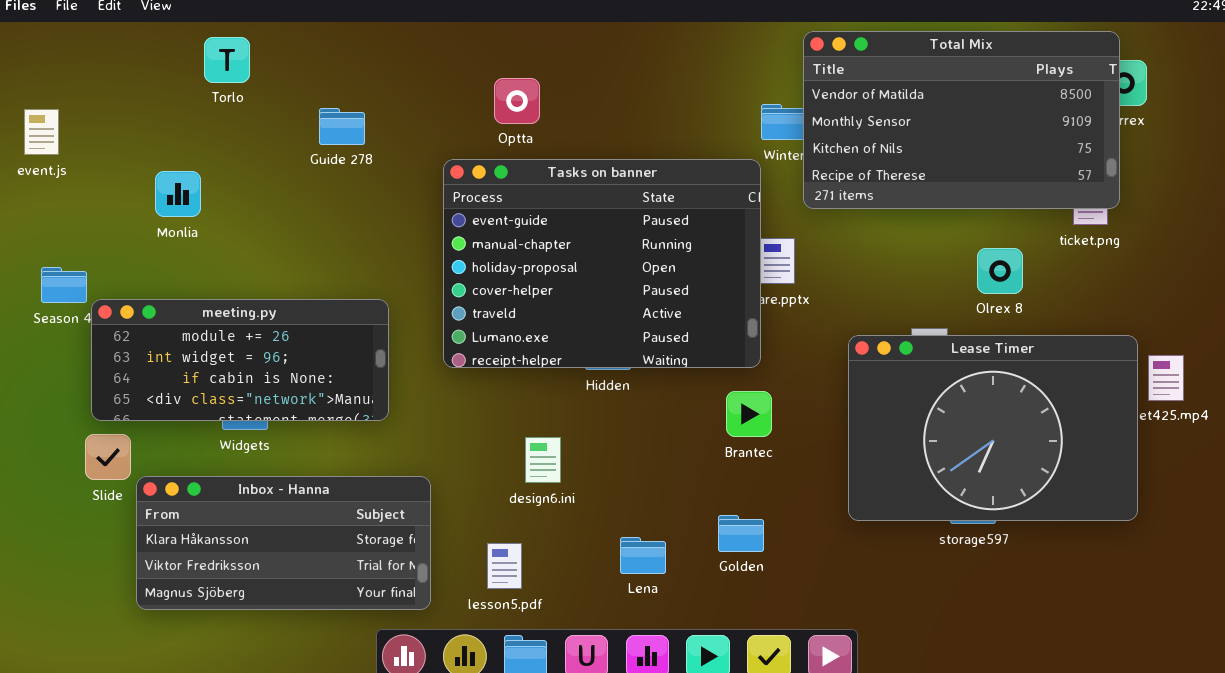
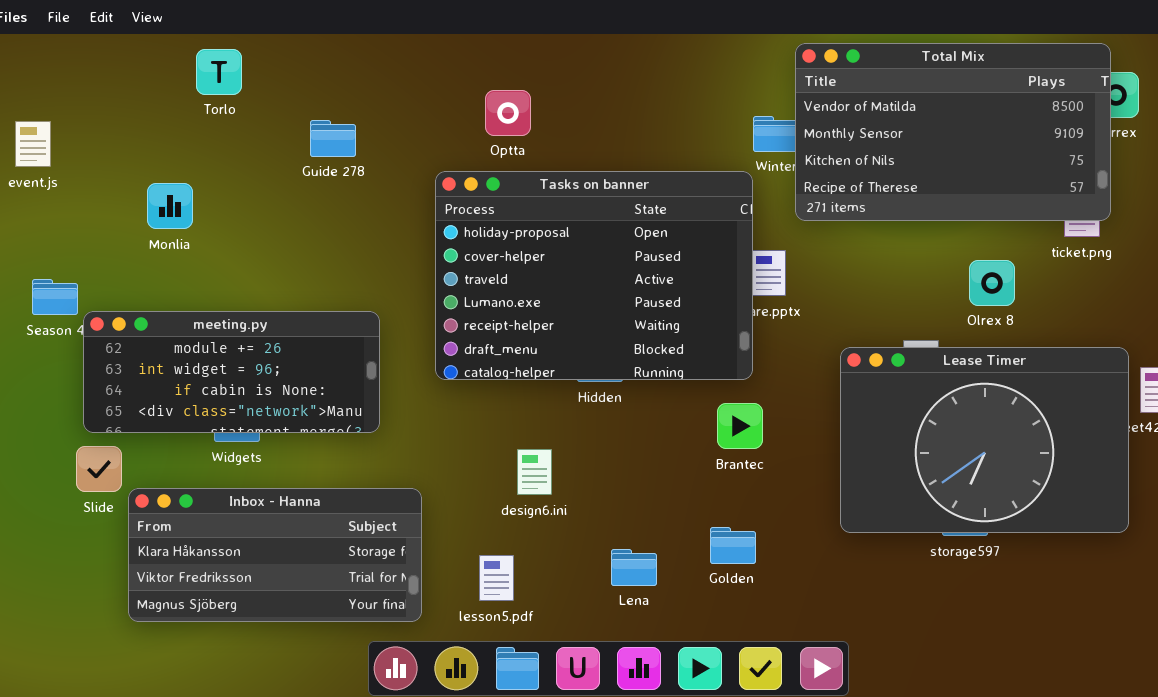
Tasks on banner: [443,159,761,368] -> [435,171,753,380], scrolled down 2 rows

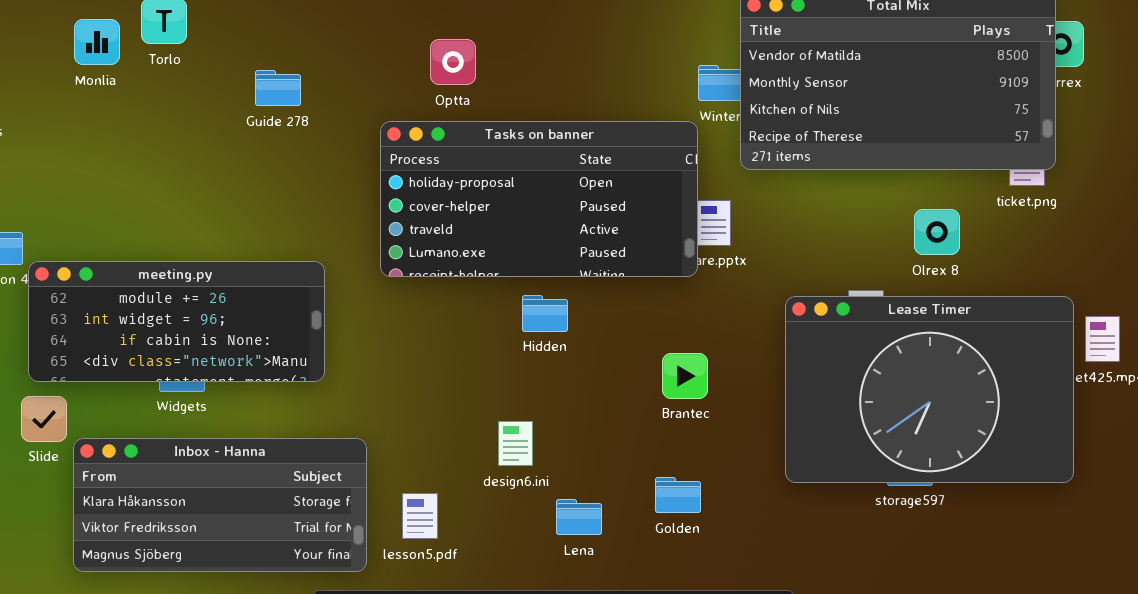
Tasks on banner: [435,171,753,380] -> [380,121,698,277], resized
Monlia: [147,183,193,229] -> [74,19,120,65], moved
design6.ini: [517,449,552,495] -> [498,421,533,466], moved
lesson5.pdf: [479,555,514,601] -> [402,493,438,539], moved

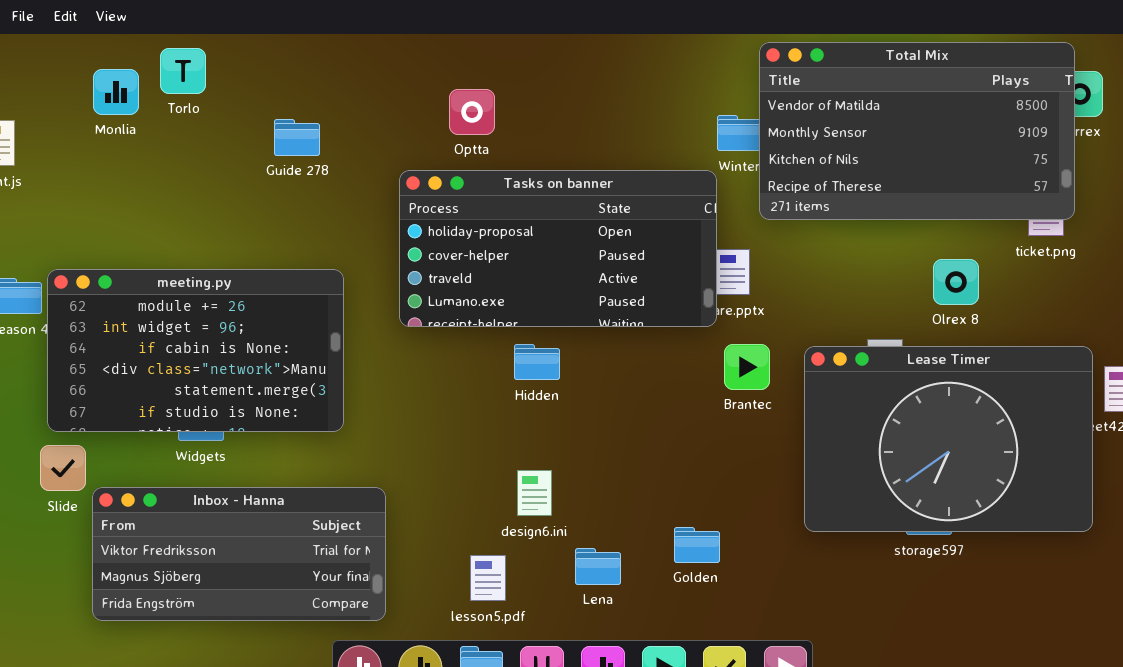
meeting.py: [28,261,325,382] -> [47,269,344,432], resized
Hidden: [522,295,568,332] -> [514,344,560,380], moved
Brantec: [662,353,708,399] -> [724,344,770,390], moved
Inbox - Hanna: [73,438,367,572] -> [92,487,386,621], scrolled down 1 row
lesson5.pdf: [402,493,438,539] -> [470,555,506,601], moved

